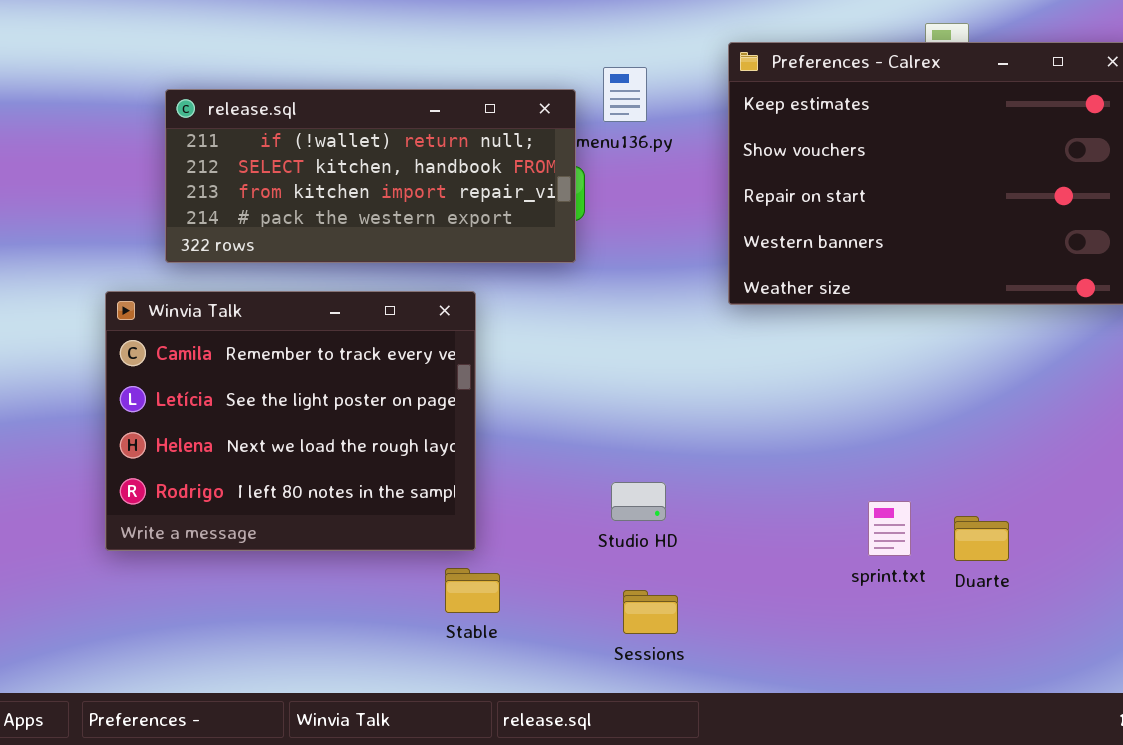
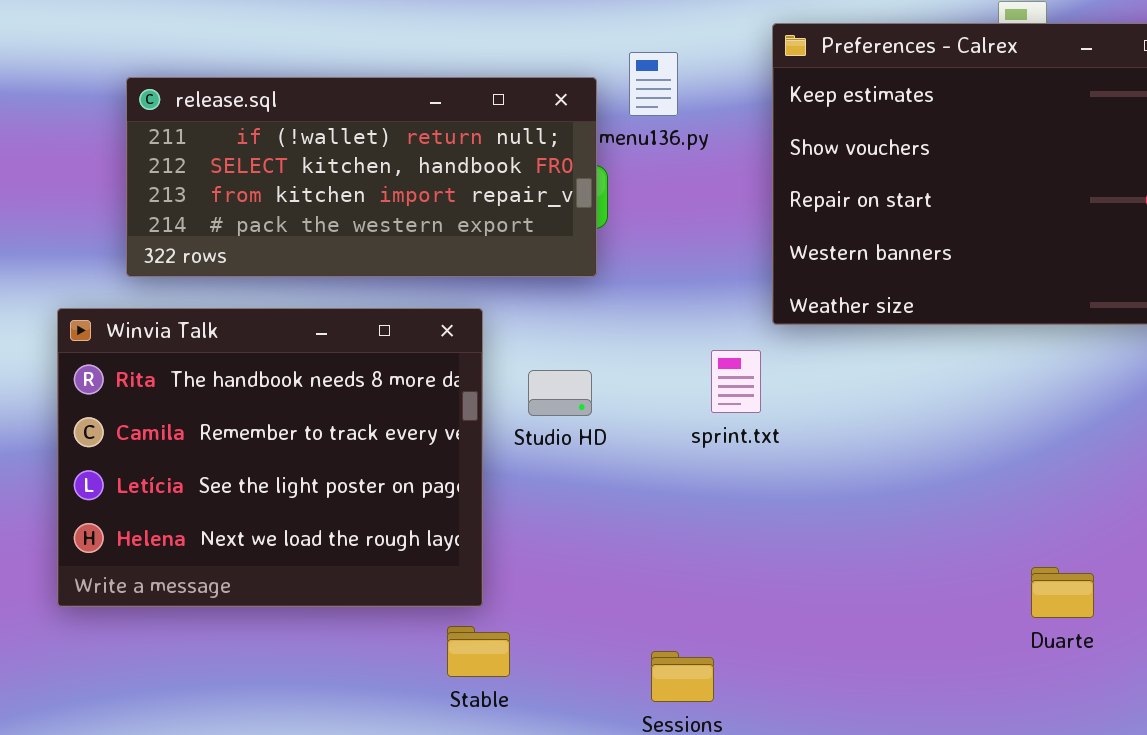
Winvia Talk: [105,291,476,551] -> [57,308,483,607], scrolled up 1 row
Studio HD: [611,482,666,521] -> [528,370,592,416], moved
sprint.txt: [868,501,911,556] -> [711,350,761,413], moved

